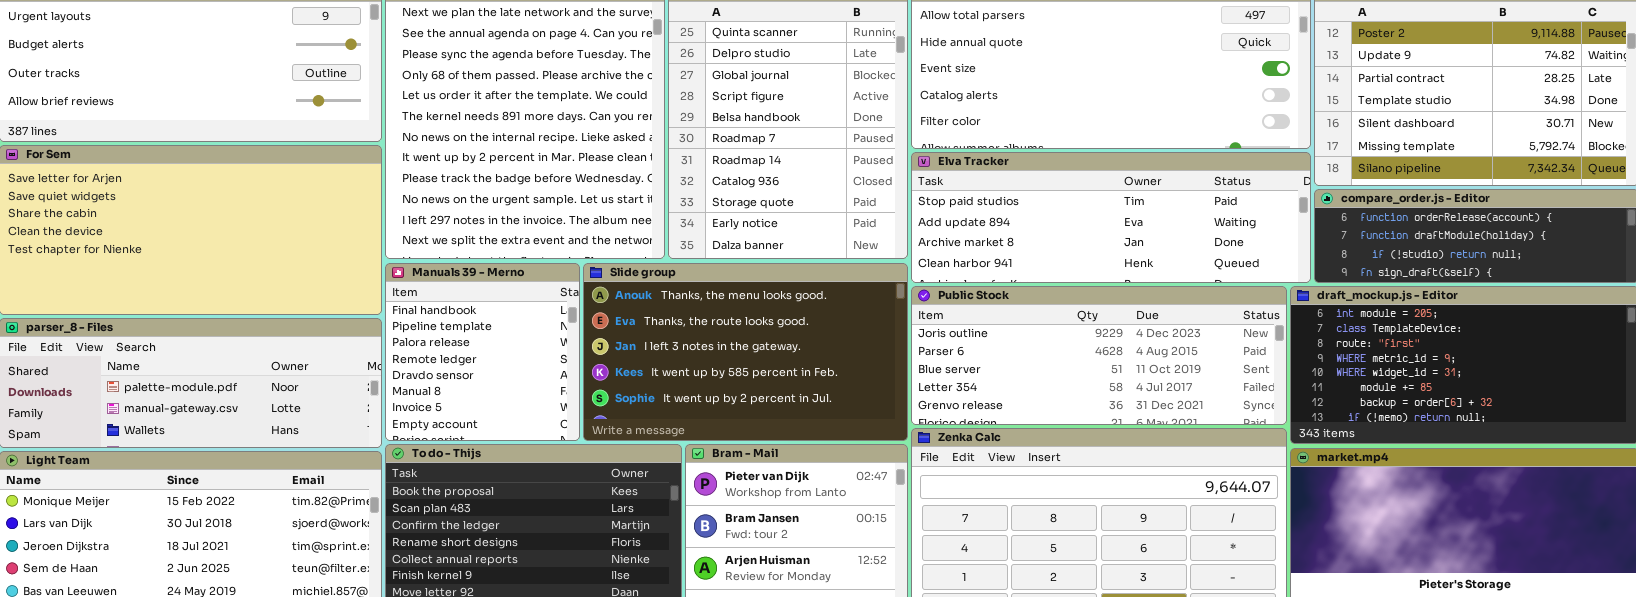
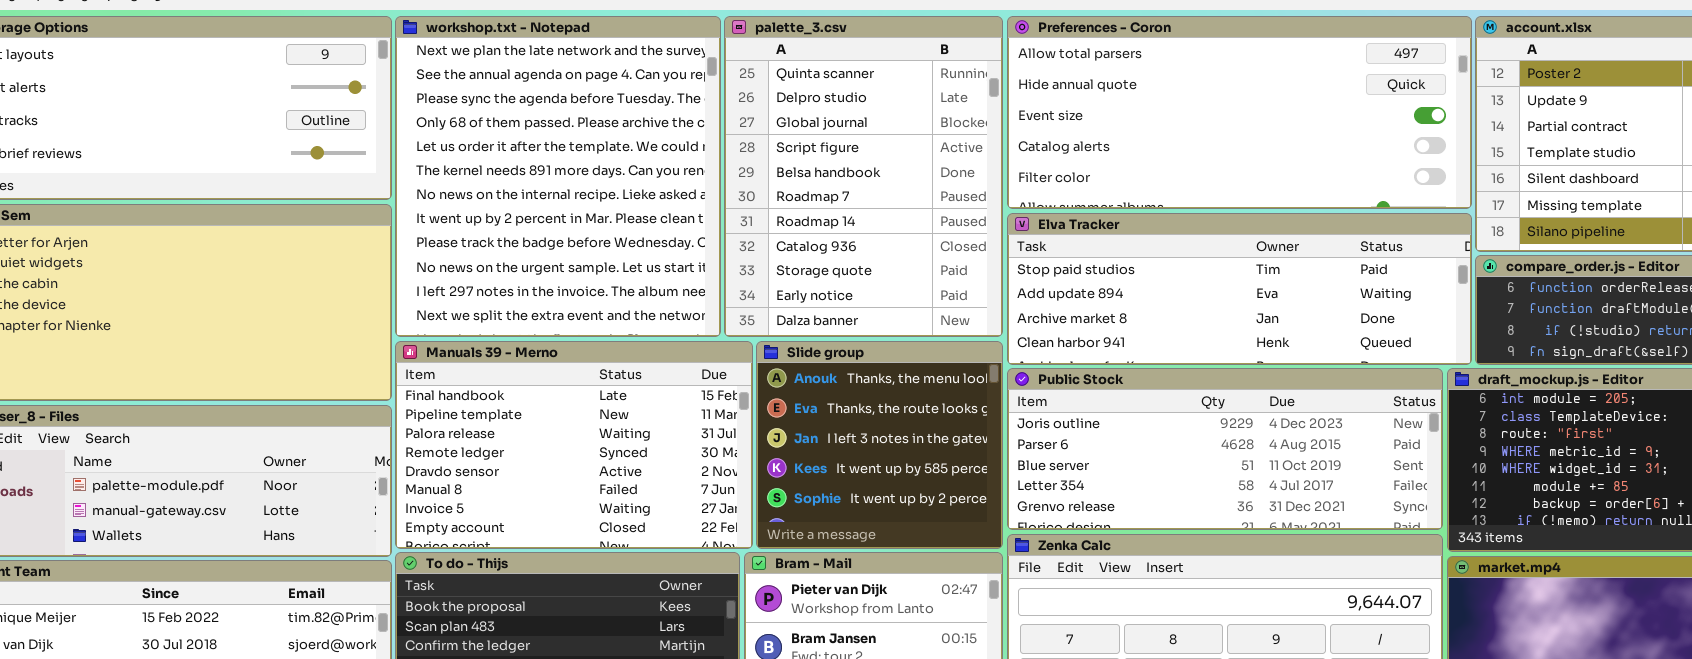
Manuals 39 - Merno: [385,263,580,441] -> [395,341,753,549], resized
Slide group: [583,263,908,441] -> [756,341,1003,549], resized

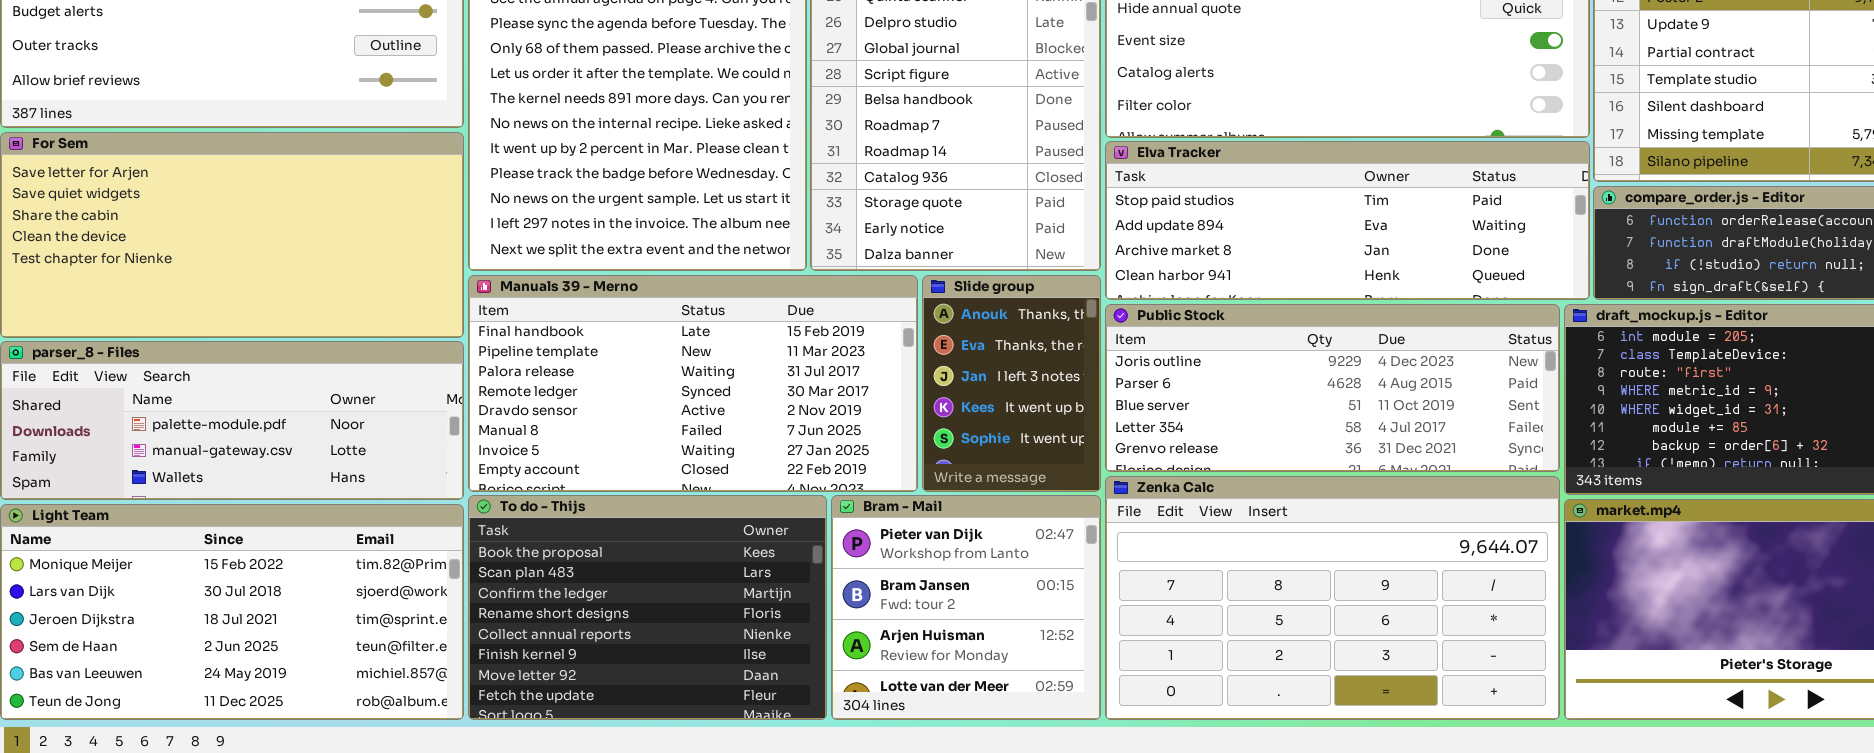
Manuals 39 - Merno: [395,341,753,549] -> [468,275,918,492], resized
Slide group: [756,341,1003,549] -> [922,275,1101,492], resized

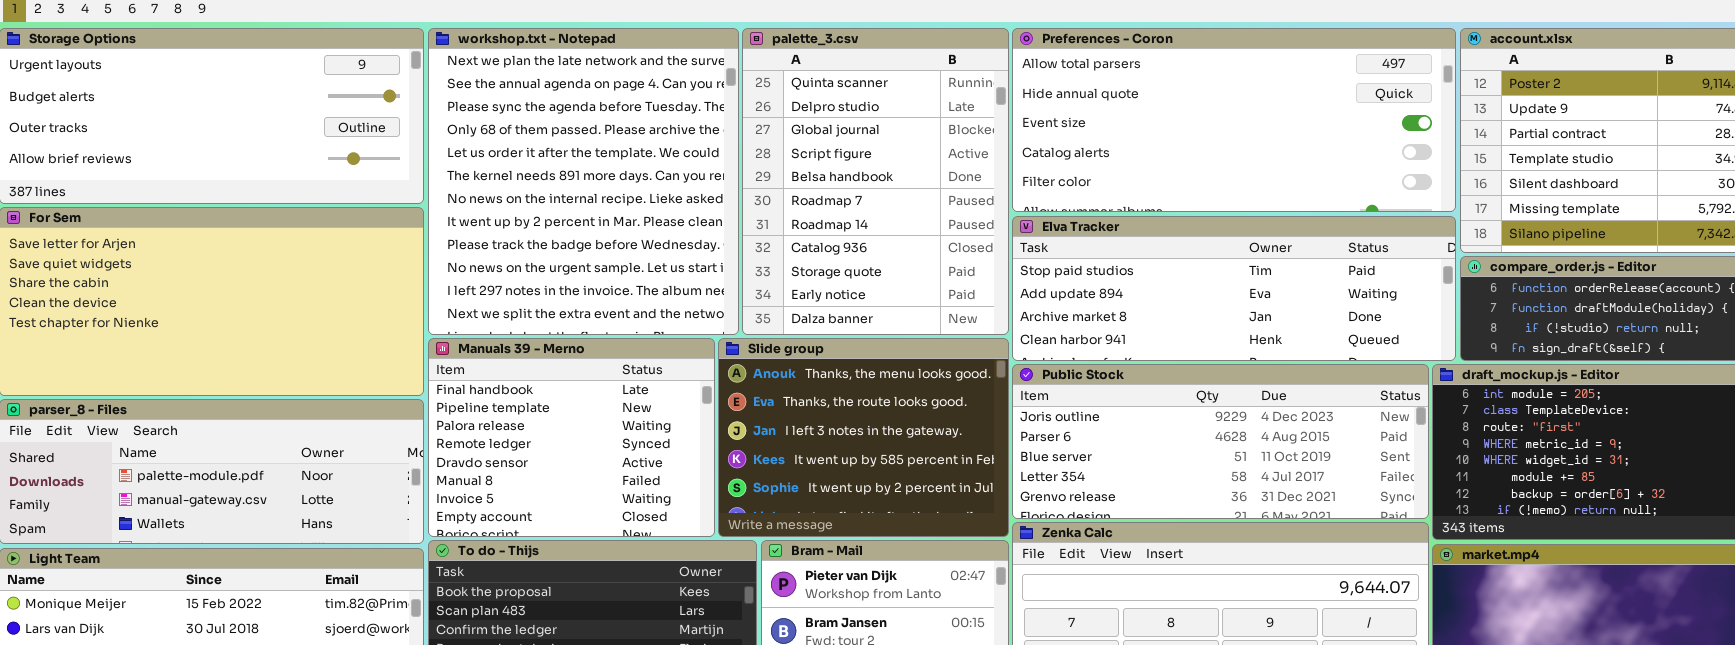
Manuals 39 - Merno: [468,275,918,492] -> [428,338,715,537], resized
Slide group: [922,275,1101,492] -> [718,338,1009,537], resized

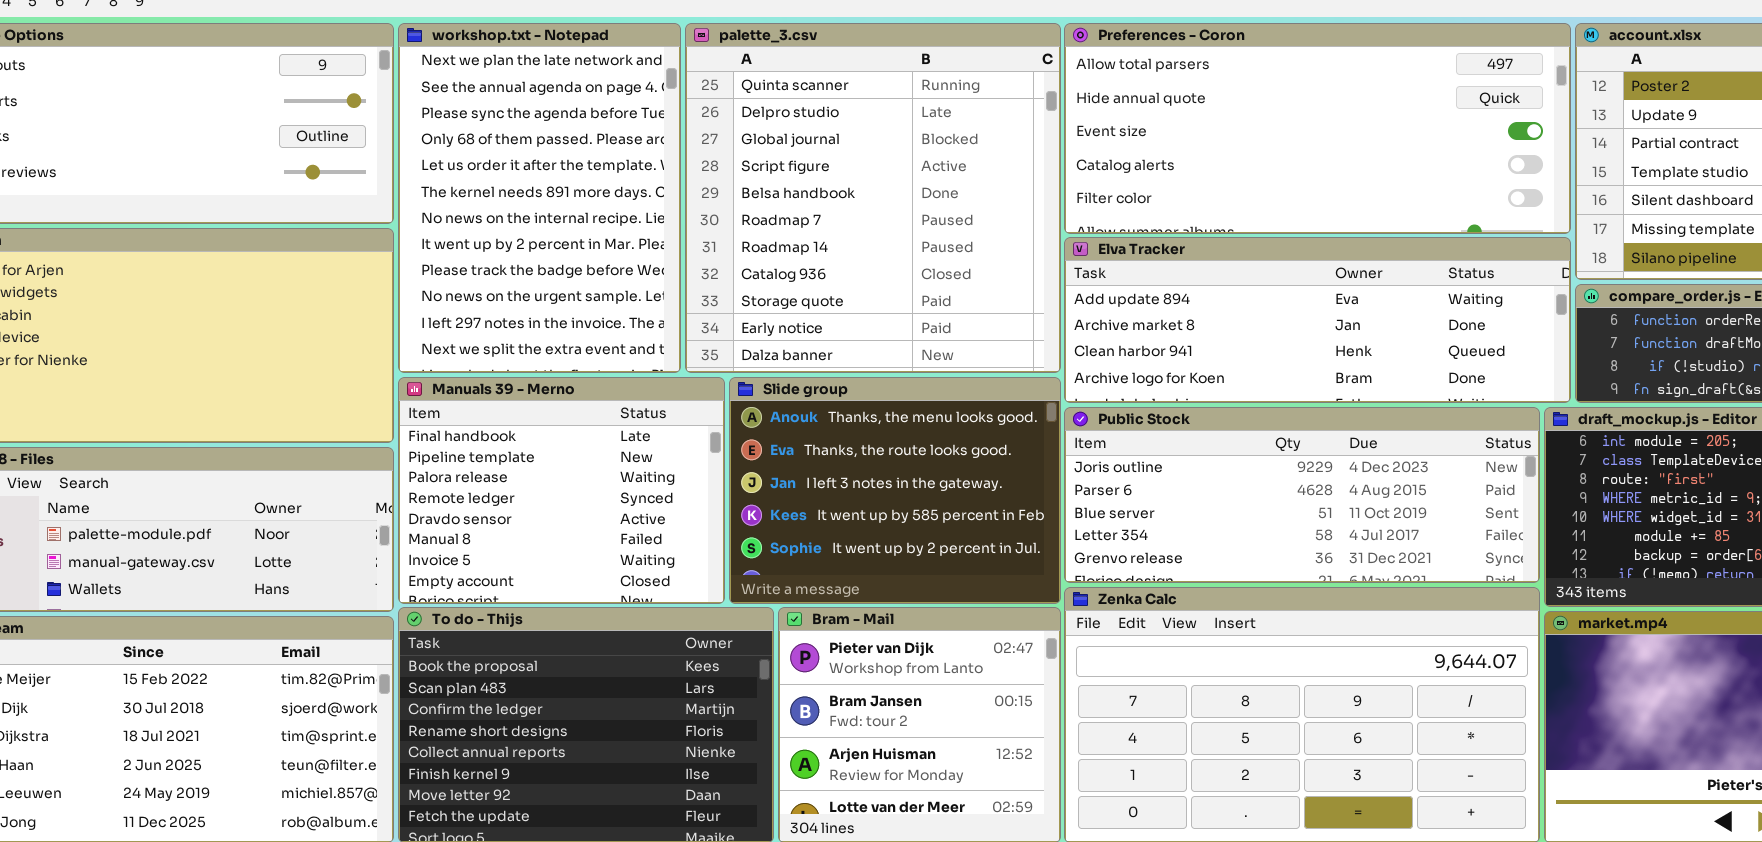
workshop.txt - Notepad: [428,28,739,335] -> [398,23,681,373], resized
palette_3.csv: [742,28,1009,335] -> [685,23,1061,373], resized
Elva Tracker: [1012,216,1456,361] -> [1064,237,1571,403], scrolled down 1 row

